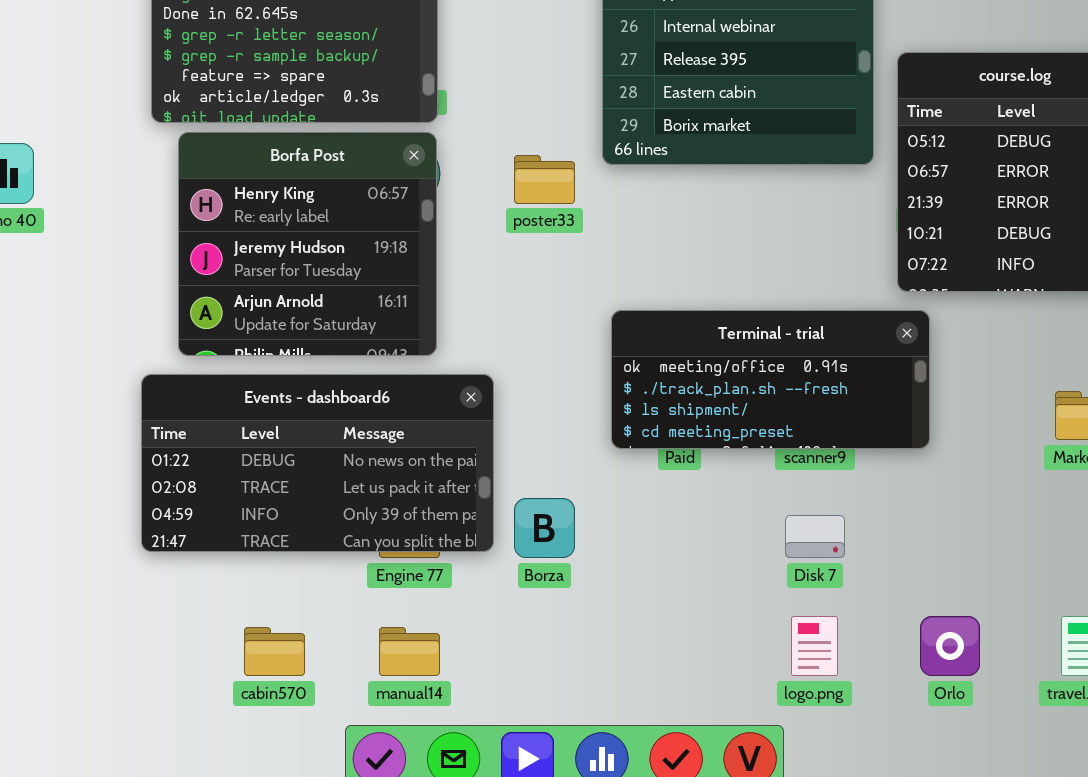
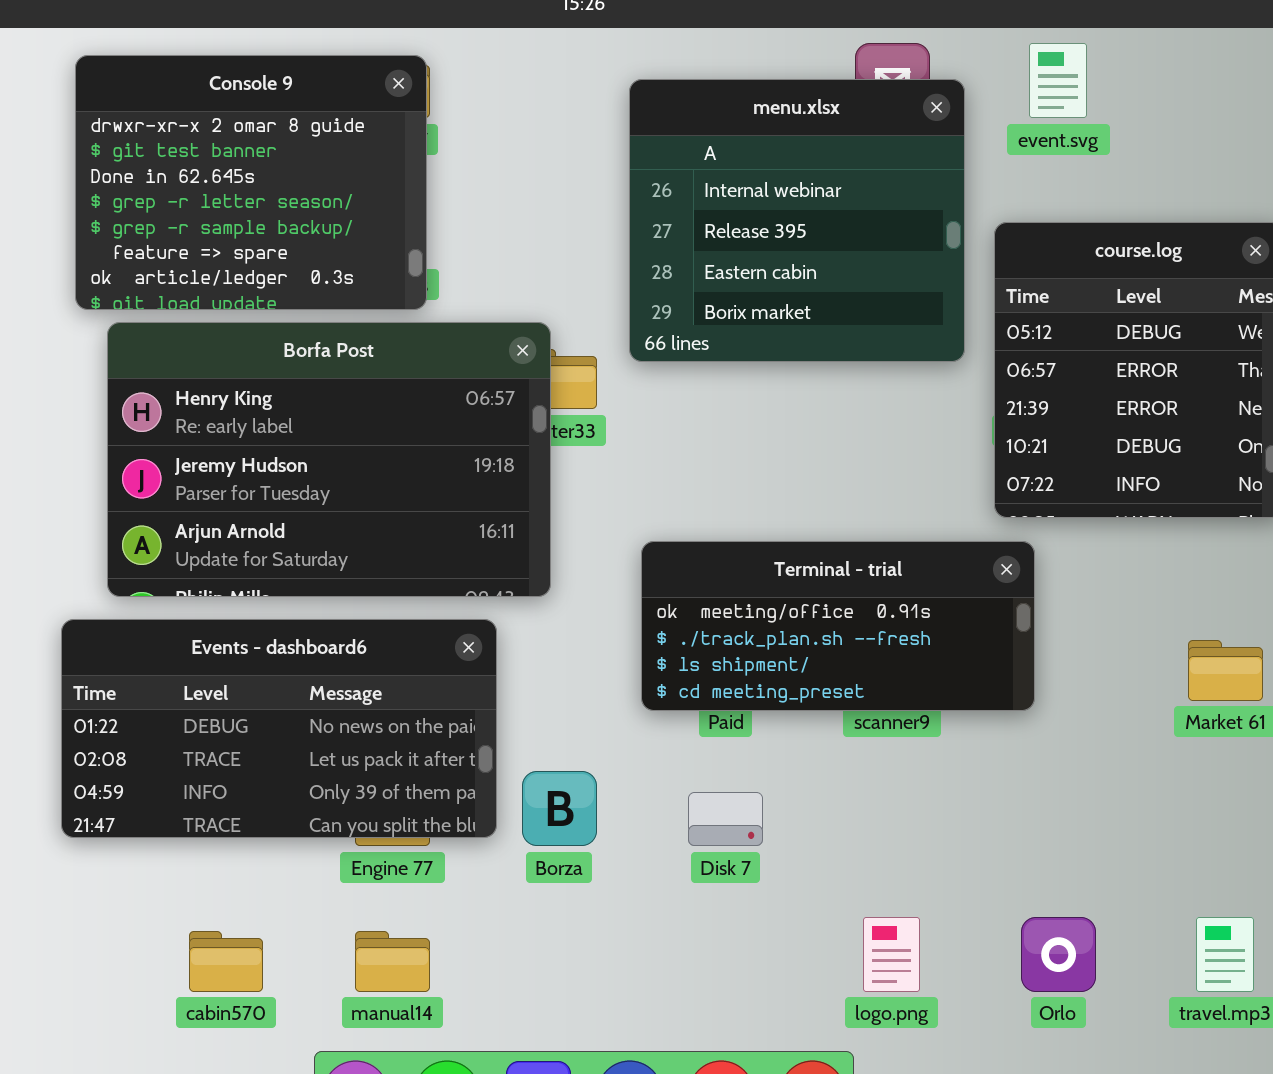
Borfa Post: [178,132,437,356] -> [107,322,551,597], resized
Disk 7: [785,515,845,558] -> [688,792,763,846], moved

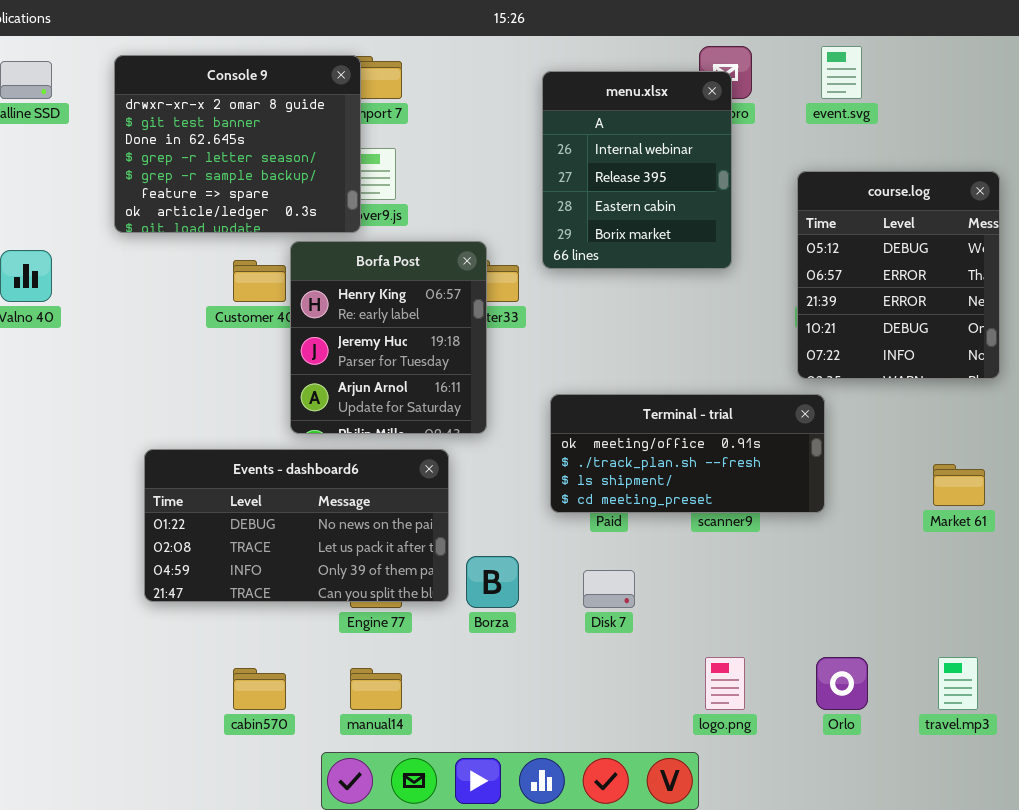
Console 9: [75,55,427,310] -> [114,55,361,233], moved
menu.xlsx: [629,79,965,362] -> [542,71,732,269], resized
Borfa Post: [107,322,551,597] -> [290,241,487,434], resized

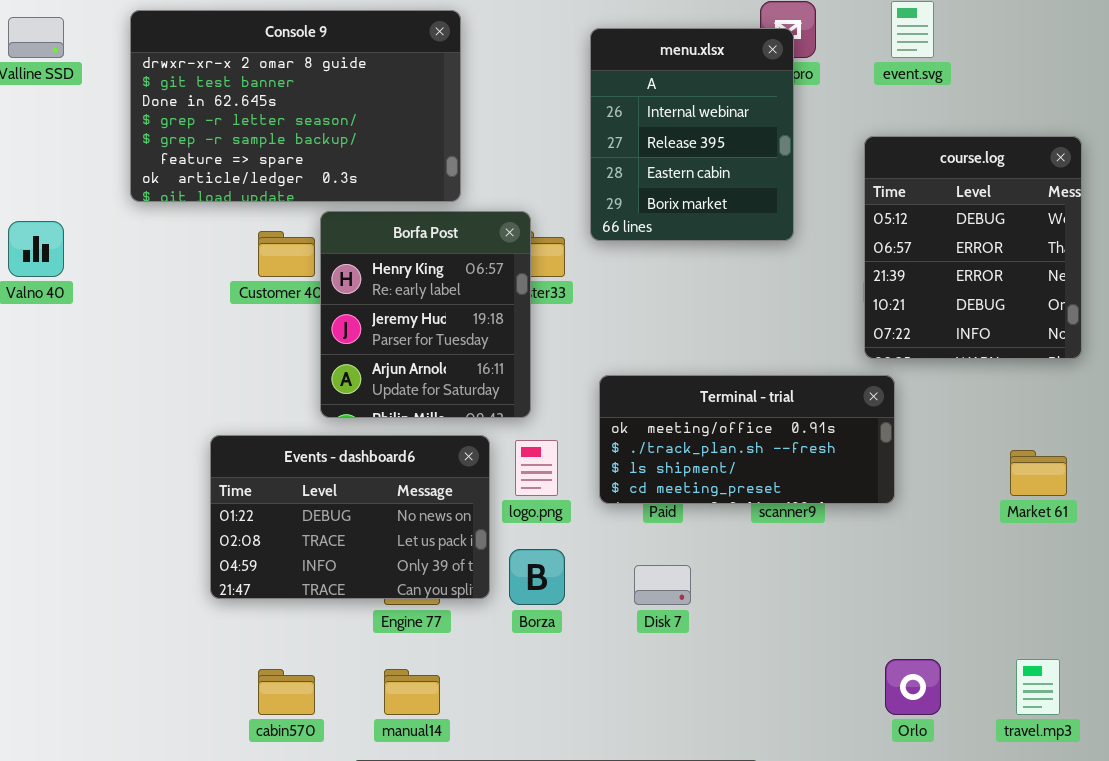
Console 9: [114,55,361,233] -> [130,10,461,202], resized
Events - dashboard6: [144,449,449,602] -> [210,435,490,599], resized
logo.png: [705,657,745,710] -> [515,440,558,496], moved

